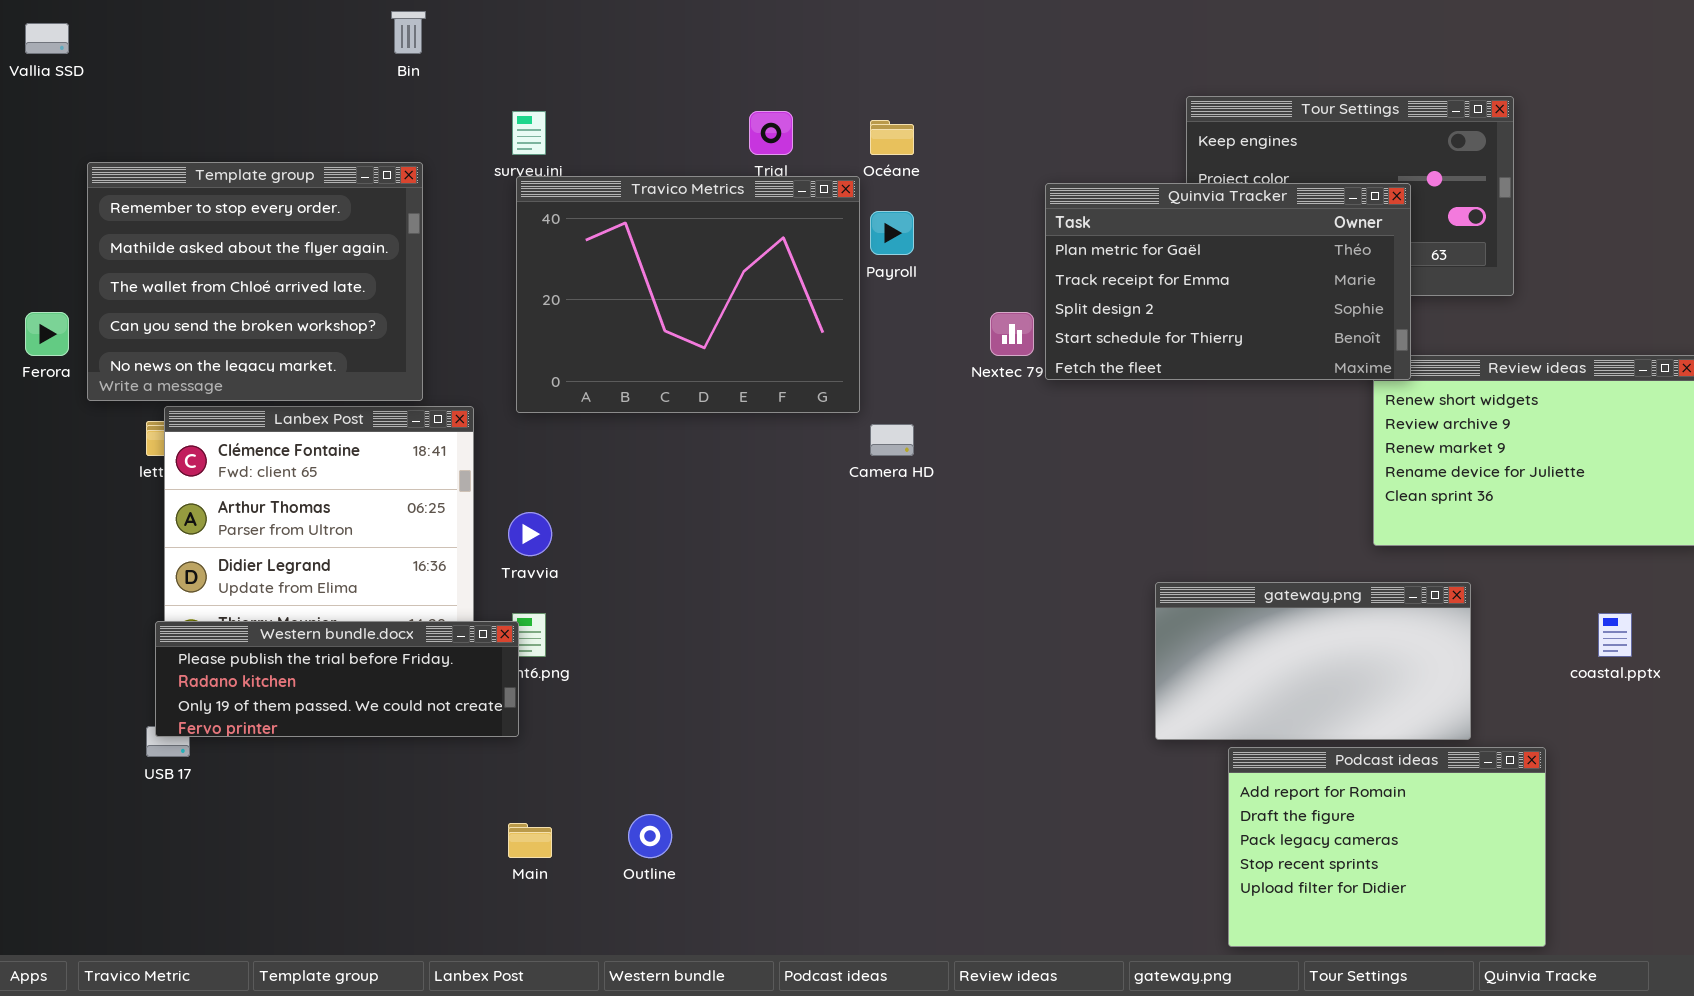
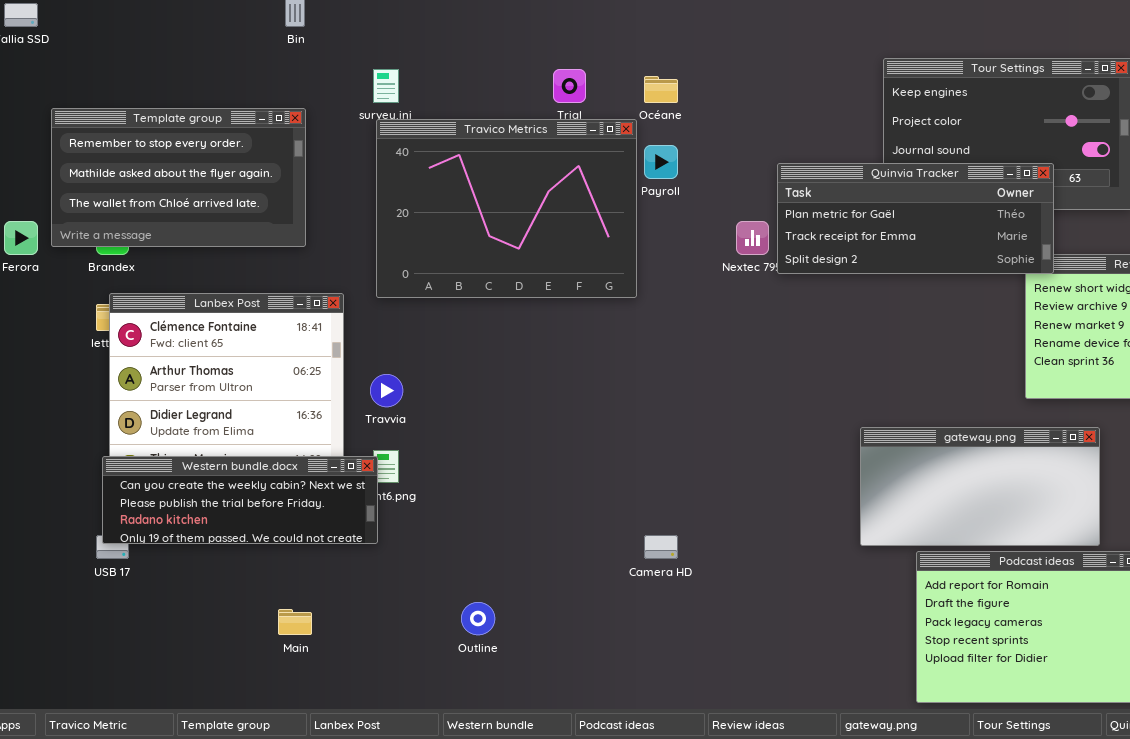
Template group: [87,162,423,401] -> [51,108,306,247], resized
Quinvia Tracker: [1045,183,1411,380] -> [777,163,1054,274], resized
Camera HD: [870,424,914,456] -> [644,535,678,559], moved
Western bundle.docx: [155,621,519,737] -> [102,456,378,544], scrolled up 1 row
Main: [508,823,552,858] -> [278,609,312,635], moved

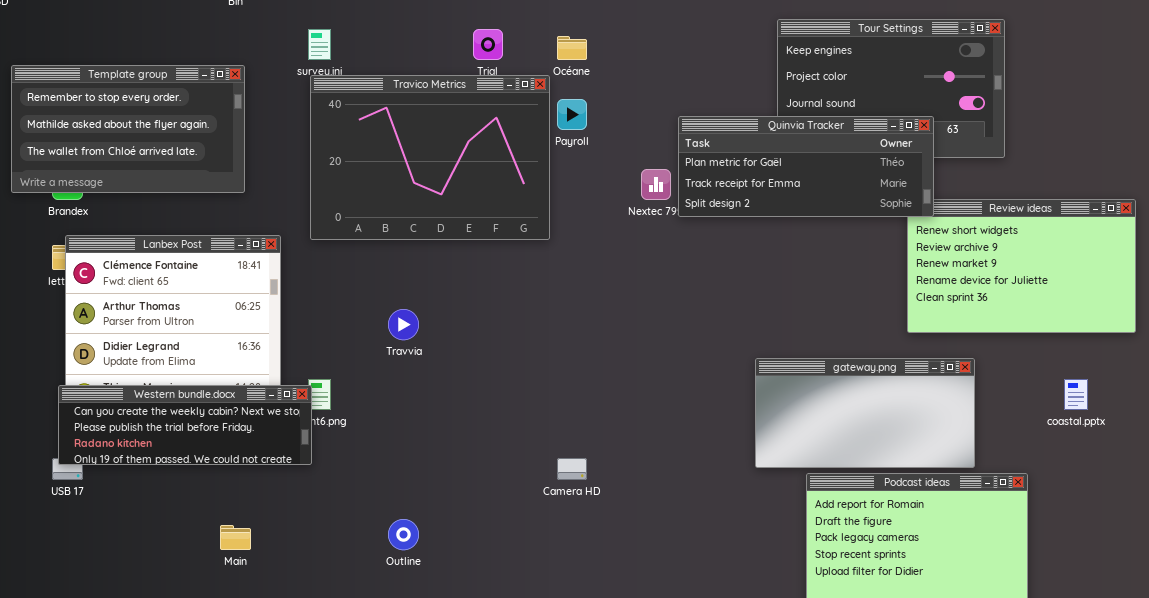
Travvia: [370,374,403,407] -> [388,309,419,340], moved

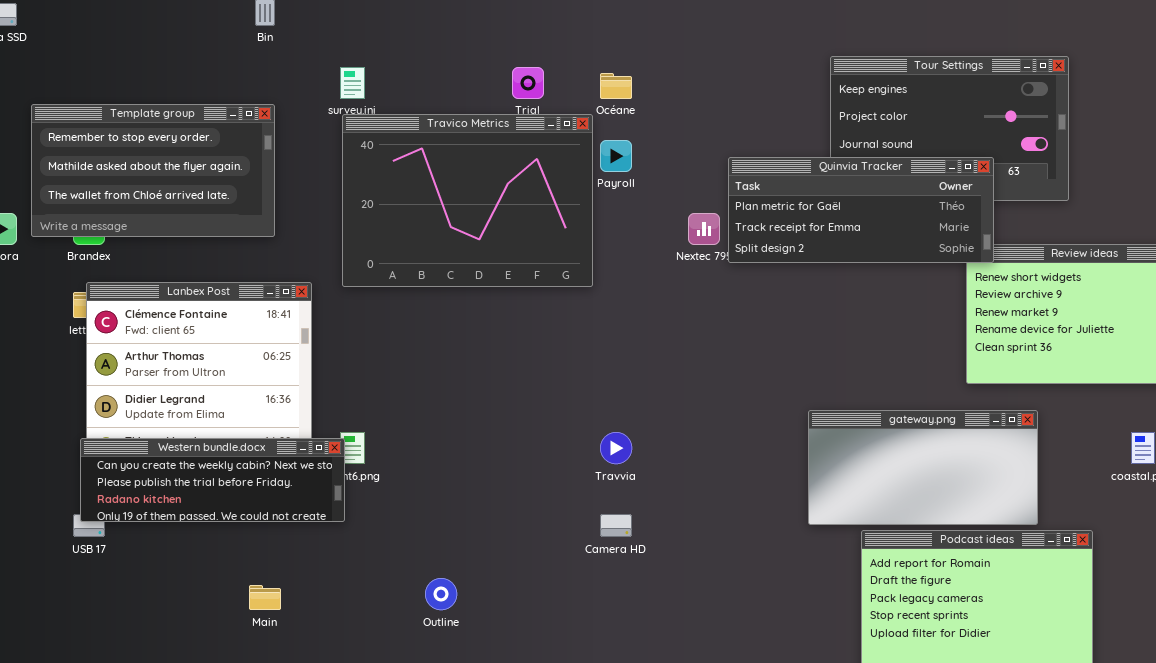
Travvia: [388,309,419,340] -> [600,432,632,464], moved

